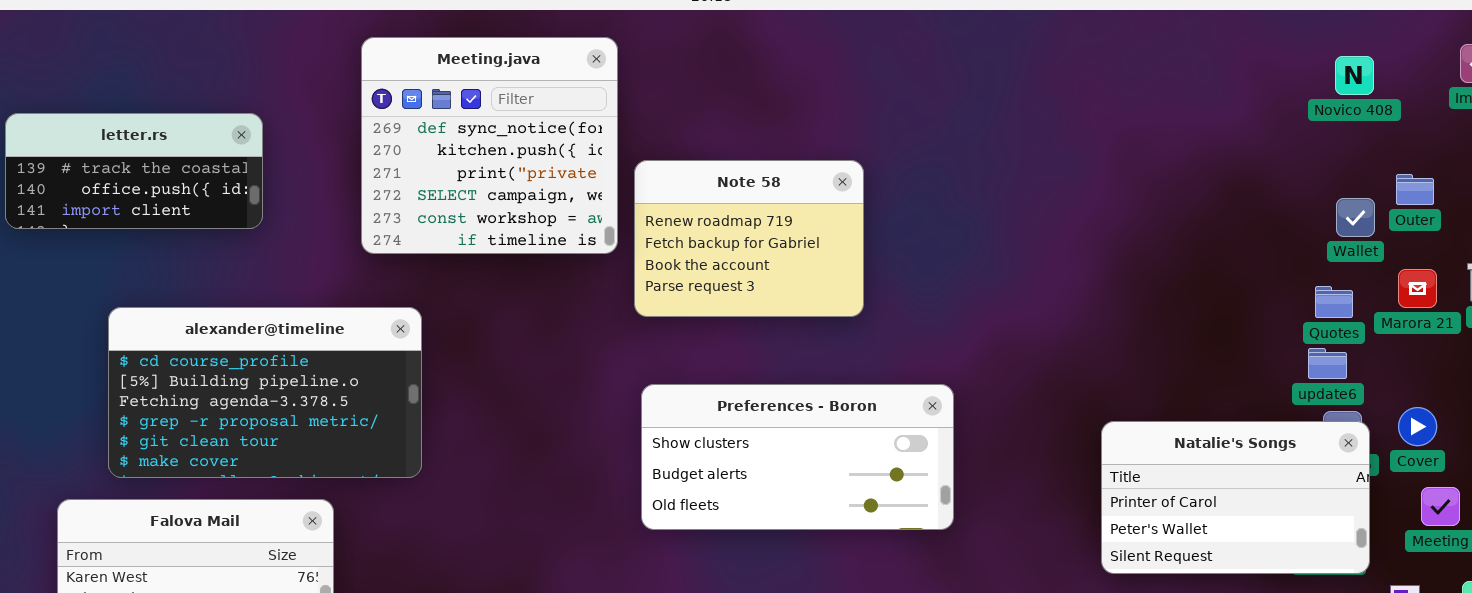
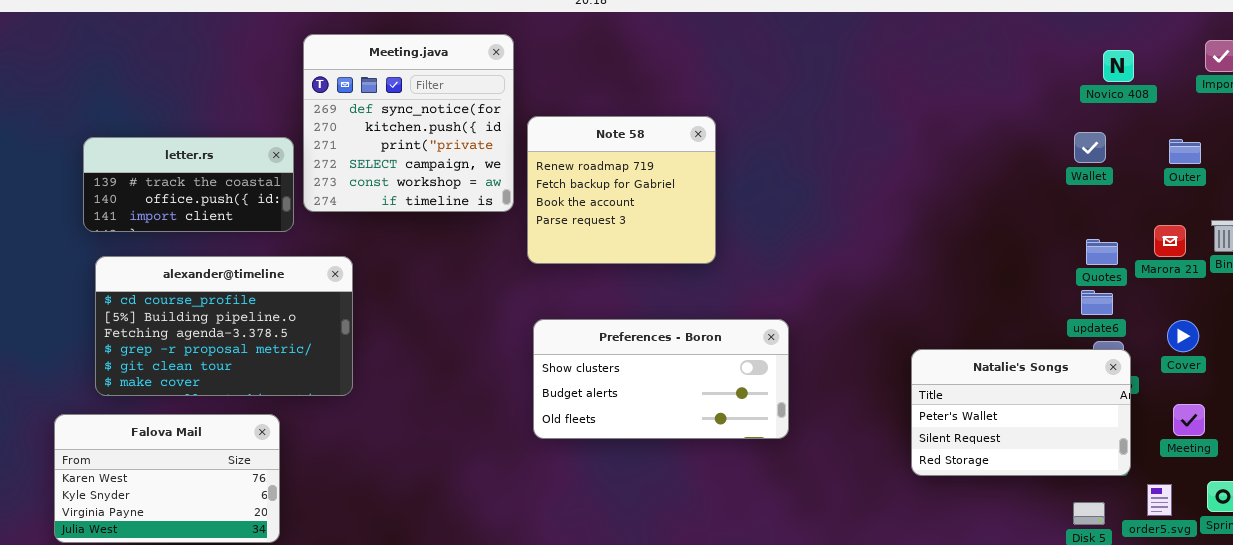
letter.rs: [5,113,263,229] -> [83,137,294,232], moved
Note 58: [634,160,864,317] -> [527,116,716,264], resized
Outer: [1396,174,1434,205] -> [1169,139,1201,164], moved
Wallet: [1336,198,1375,237] -> [1074,132,1106,163], moved
Cover: [1398,407,1437,446] -> [1167,320,1199,352], moved
Natalie's Songs: [1101,421,1370,574] -> [911,349,1131,476], scrolled down 1 row

